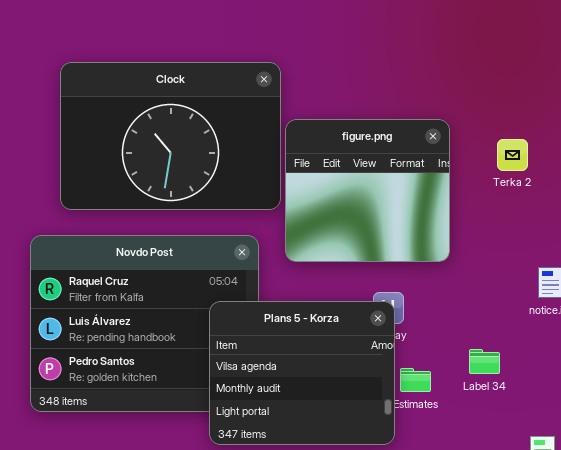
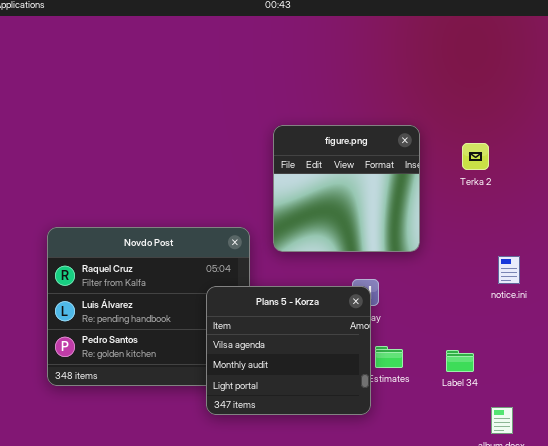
Clock: [60,62,281,210] -> none, closed
Label 34: [469,349,500,374] -> [446,350,474,372], moved

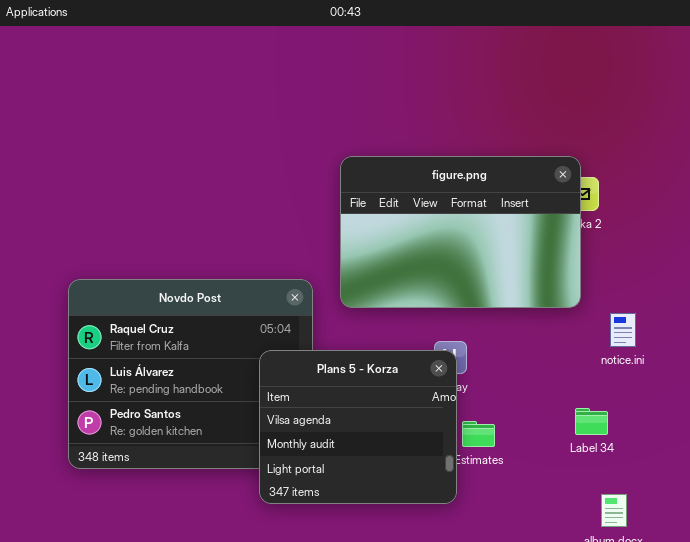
figure.png: [273,125,420,252] -> [340,156,581,308], resized
Label 34: [446,350,474,372] -> [575,408,608,435], moved

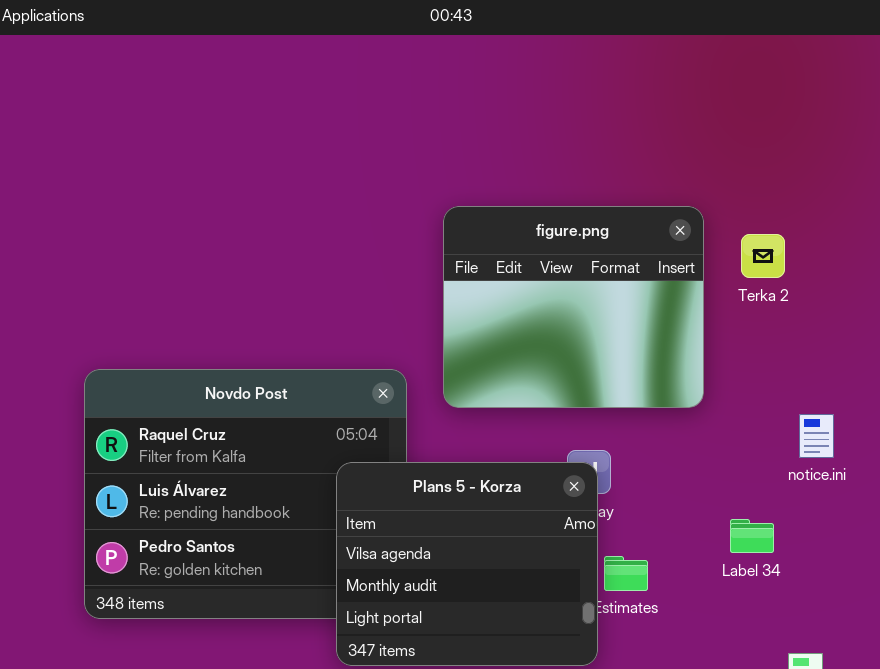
figure.png: [340,156,581,308] -> [443,206,704,408], resized
Label 34: [575,408,608,435] -> [730,519,774,553], moved

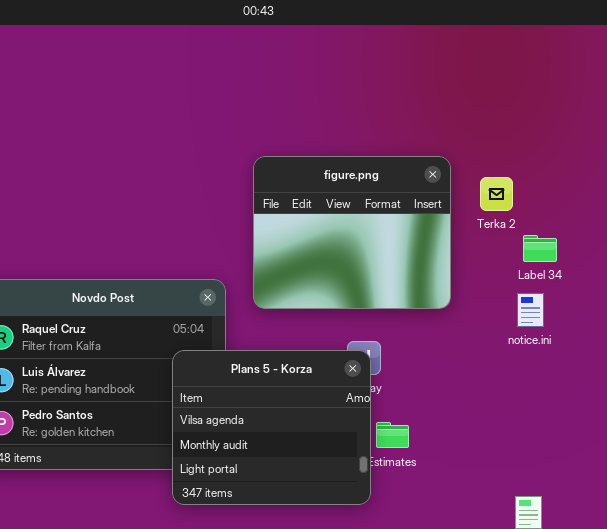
notice.ini: [799,414,834,458] -> [517,293,544,327], moved
Label 34: [730,519,774,553] -> [523,235,557,262], moved

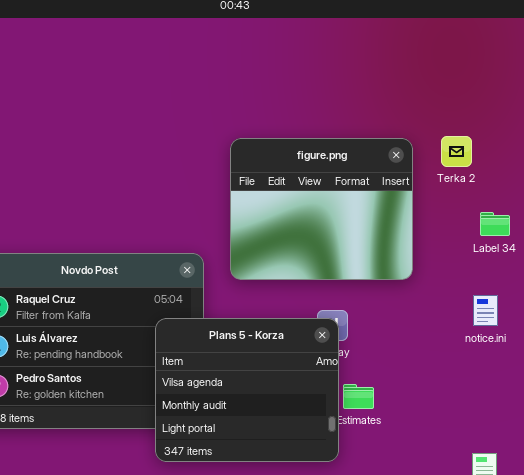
Terka 2: [480,177,513,211] -> [441,136,472,167], moved
notice.ini: [517,293,544,327] -> [473,295,498,326], moved

